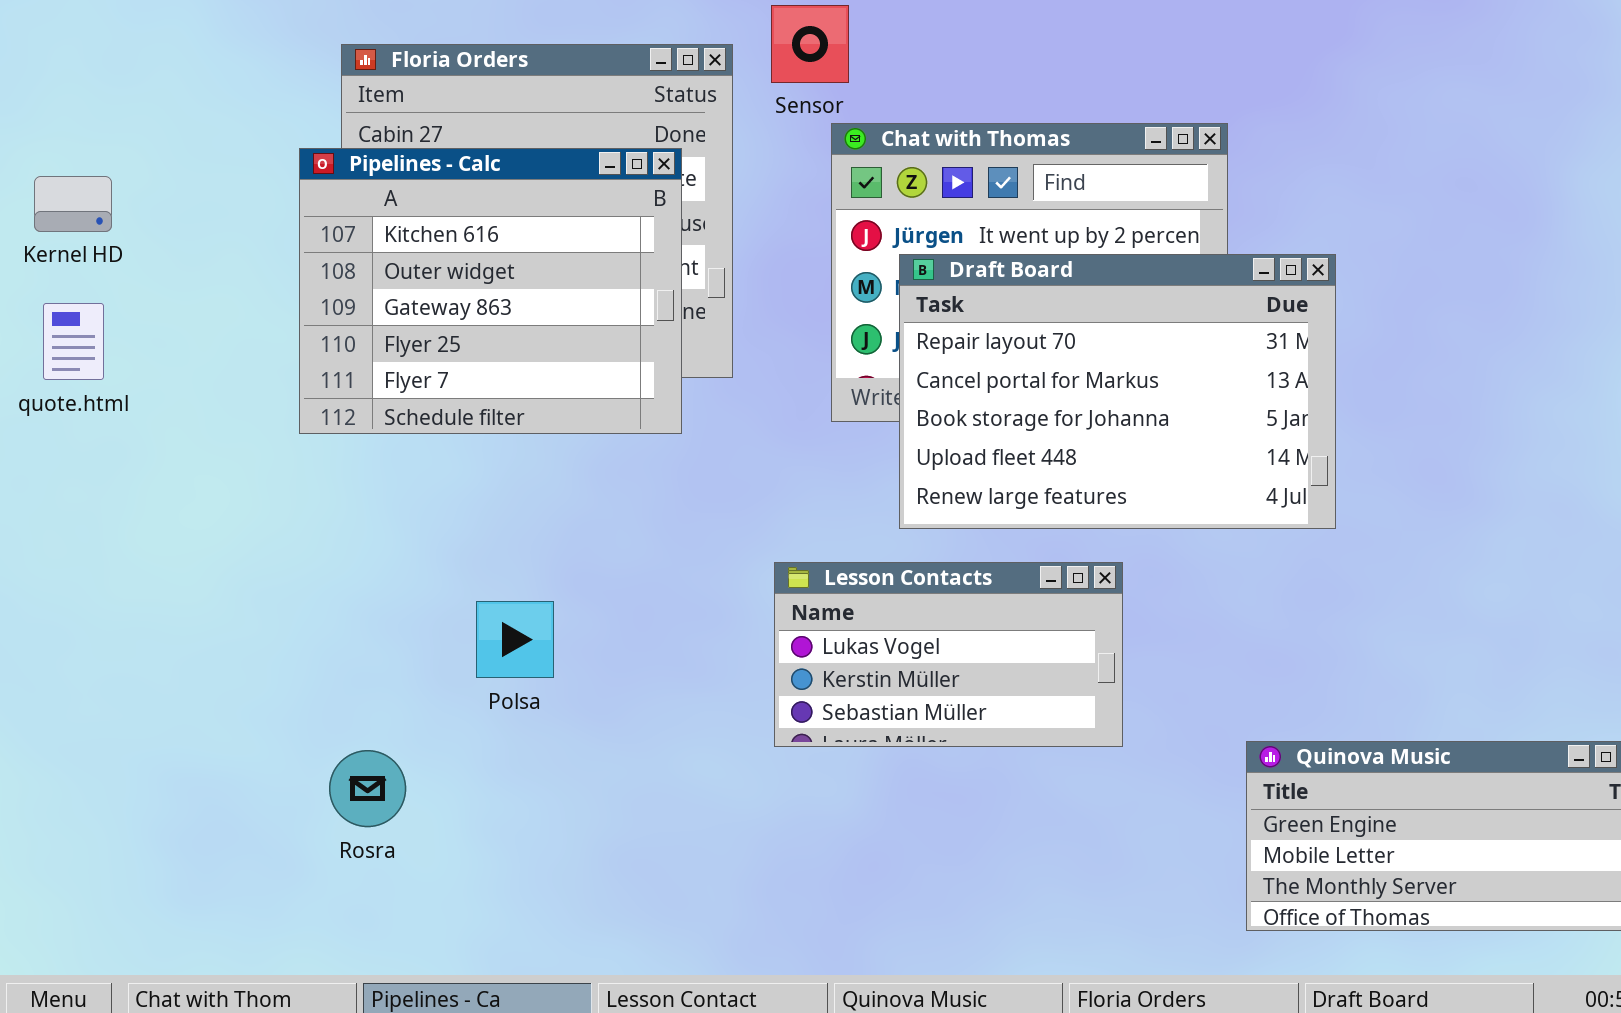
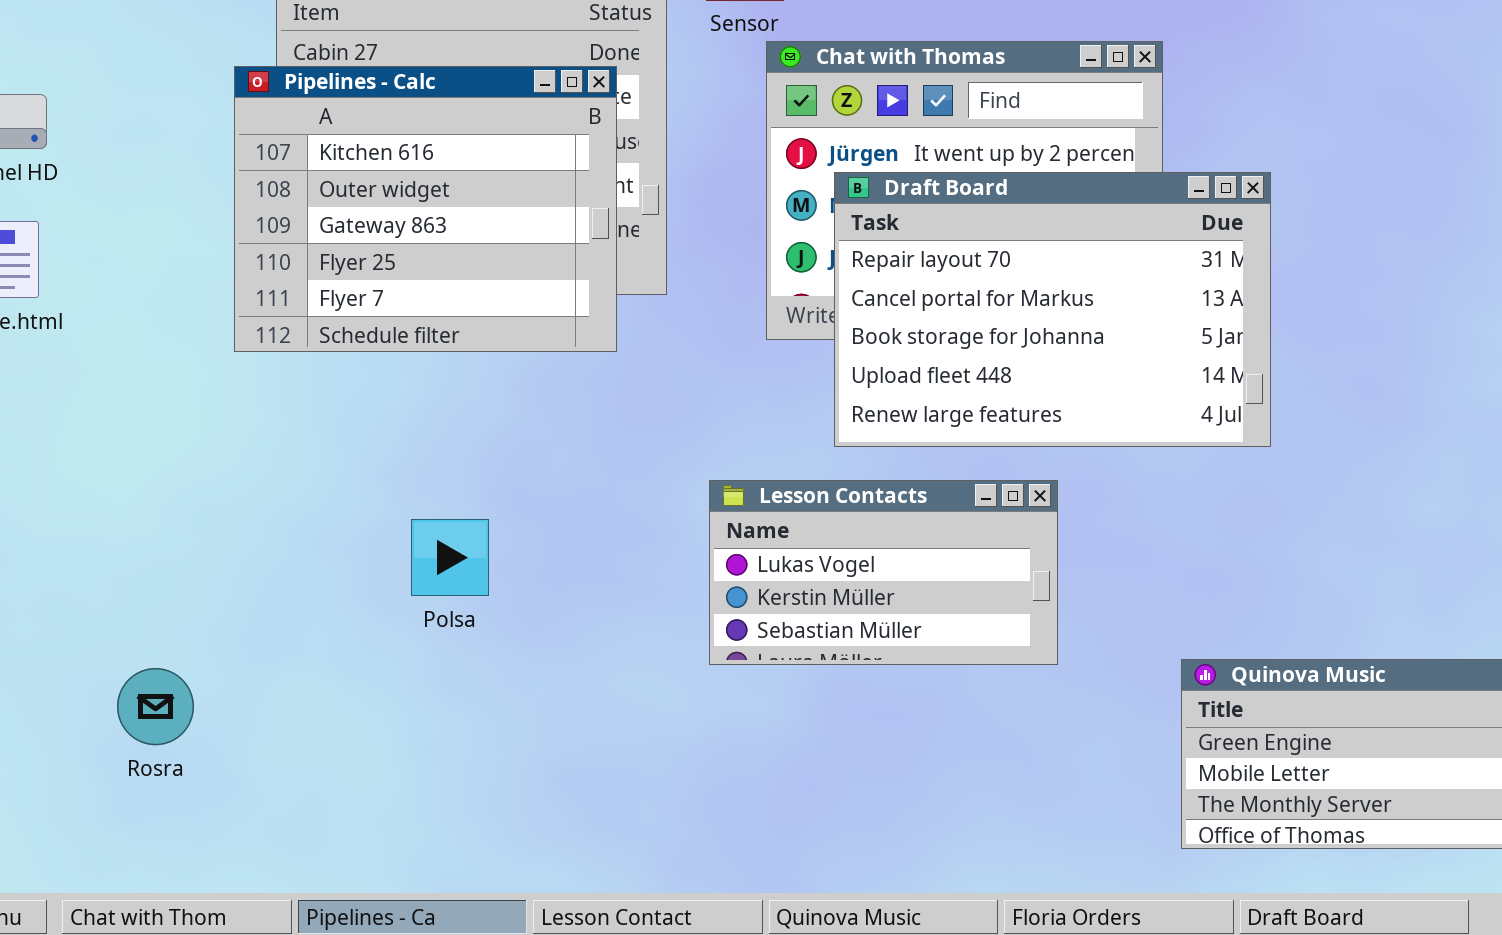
Rosra: [329,750,406,827] -> [117,668,194,745], moved

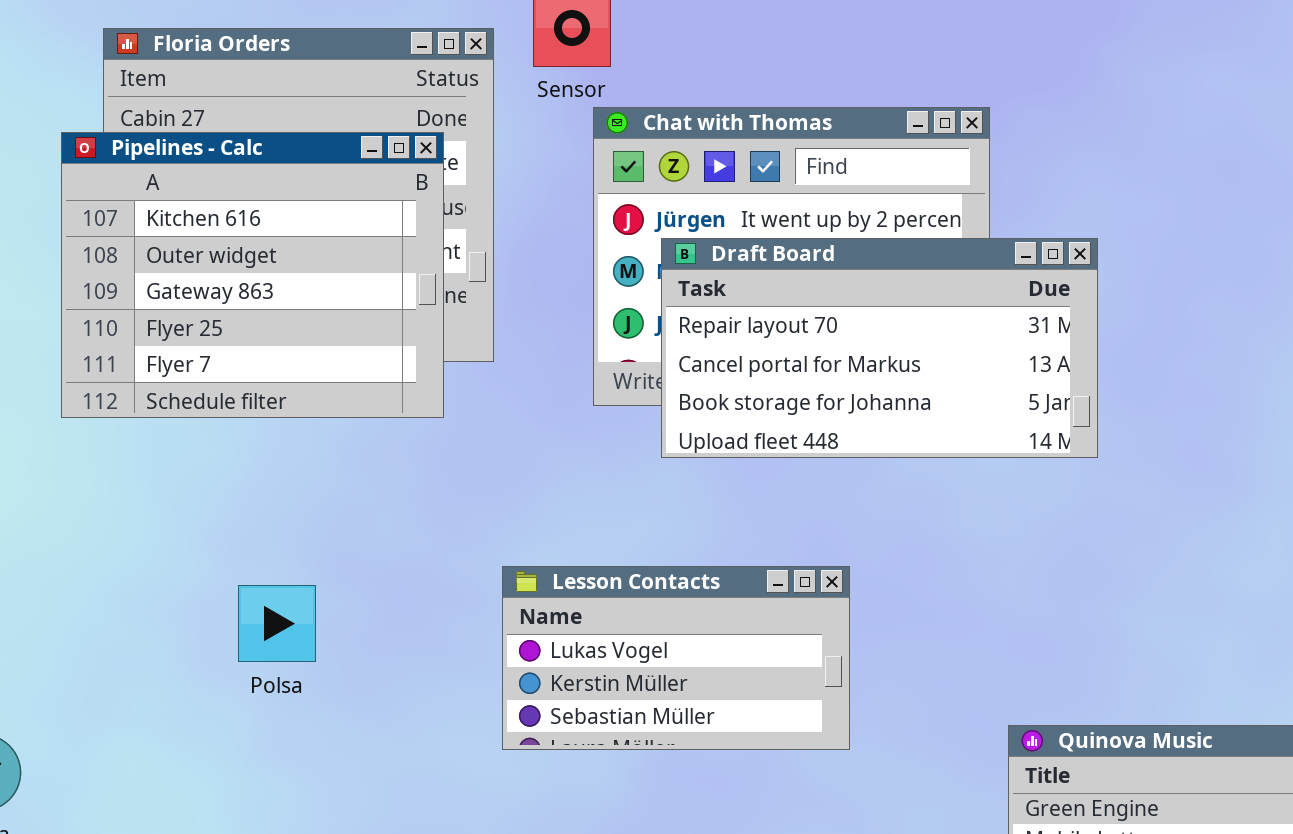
Draft Board: [834,172,1271,447] -> [661,238,1098,458], resized
Lesson Contacts: [709,480,1058,665] -> [502,566,850,750], moved

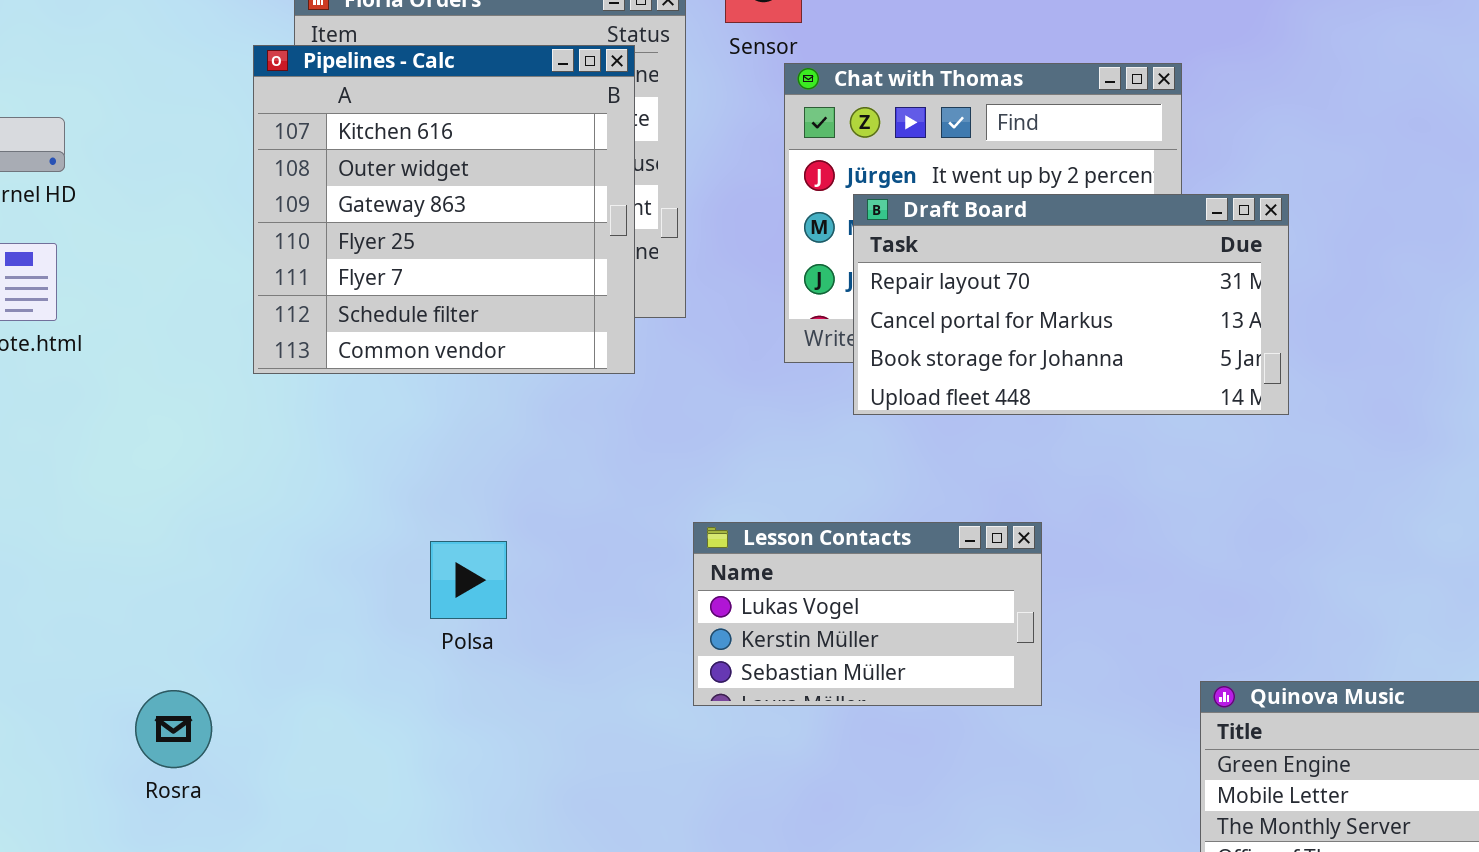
Pipelines - Calc: [61,132,444,418] -> [253,45,635,374], resized

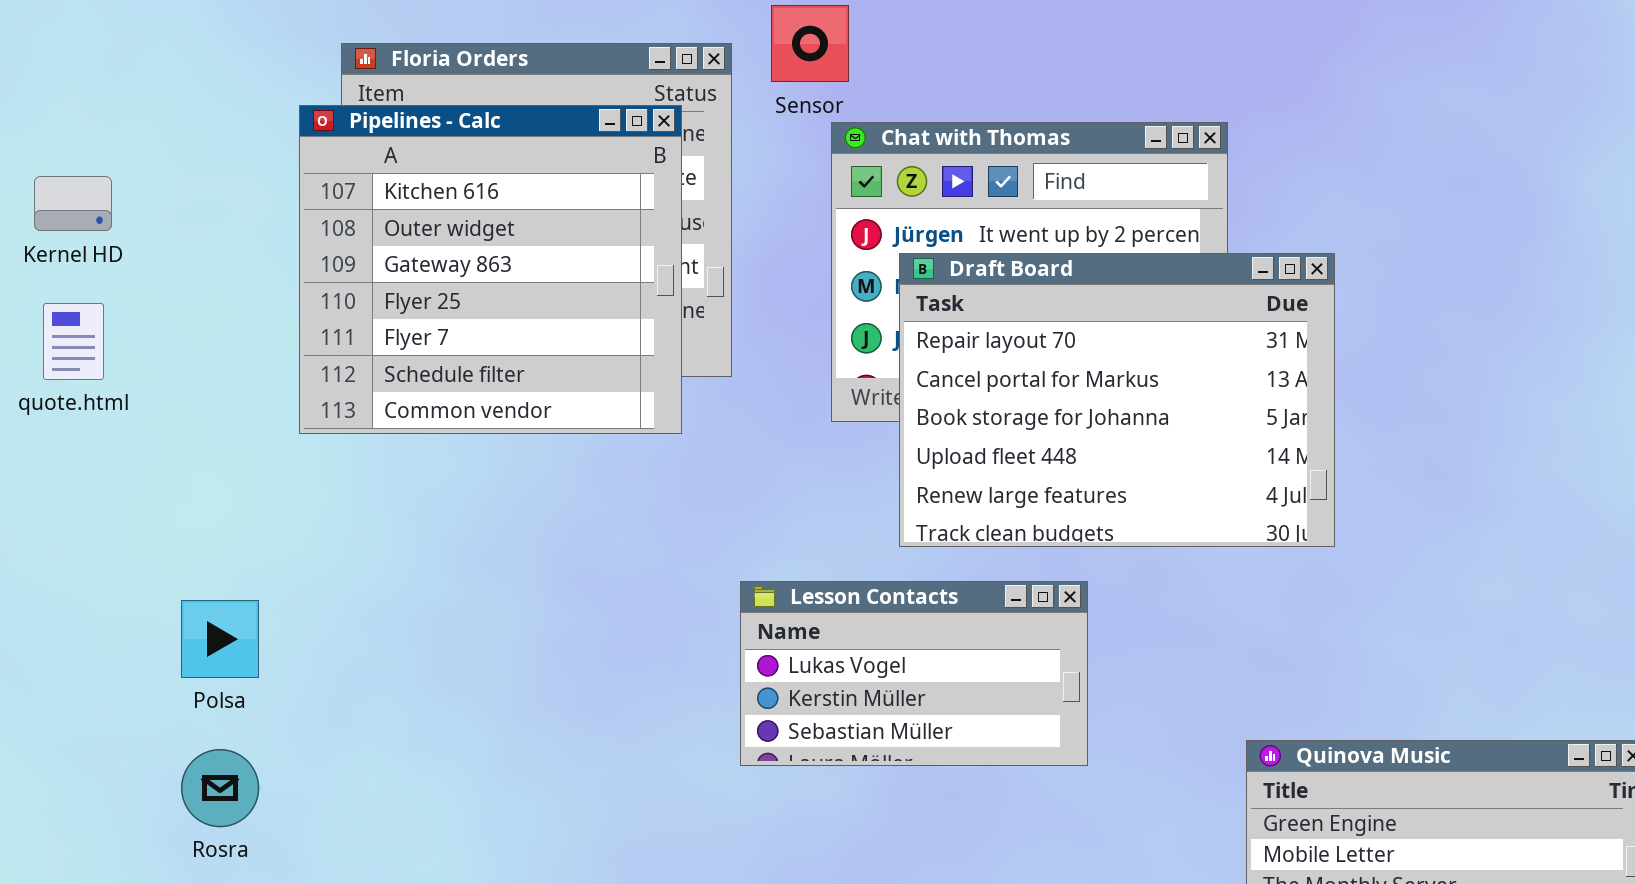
Draft Board: [853,194,1289,415] -> [899,253,1335,547], resized
Polsa: [430,541,507,619] -> [181,600,259,678], moved

